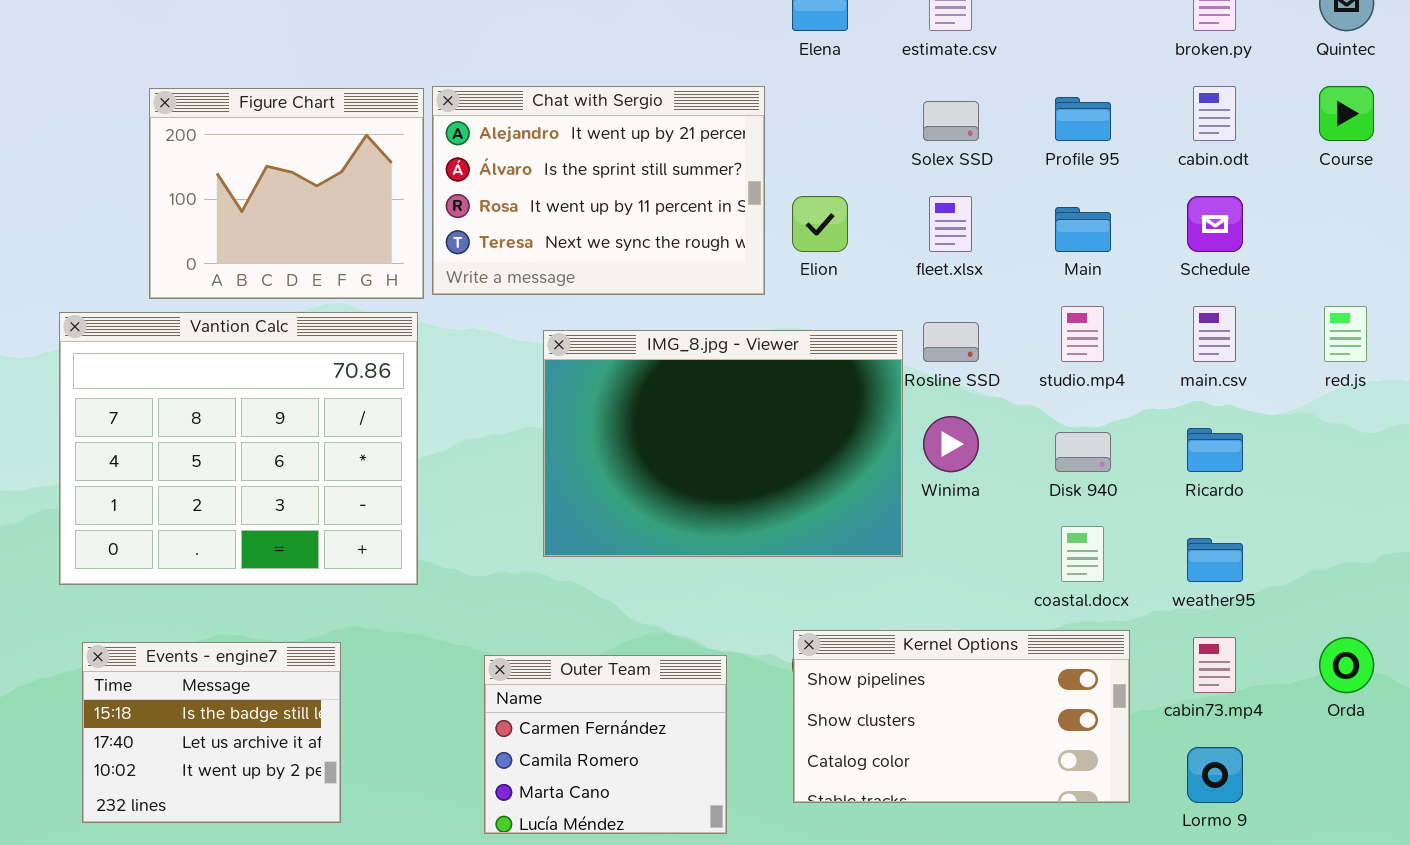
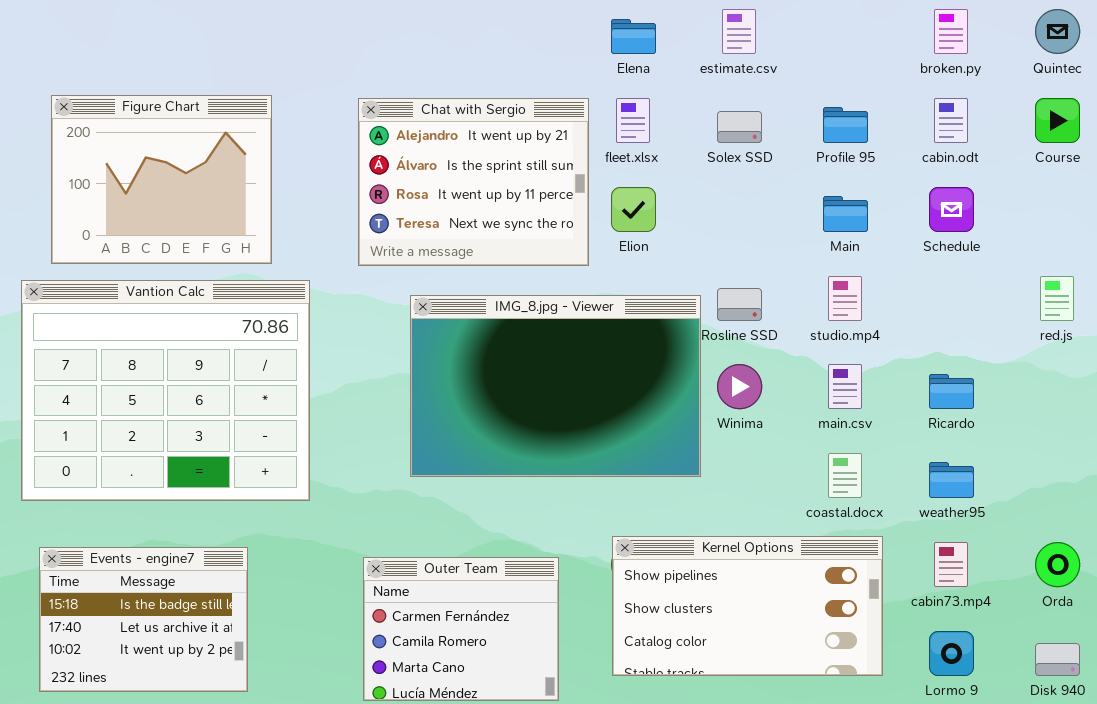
Chat with Sergio: [432,86,765,295] -> [358,98,589,266], resized
Figure Chart: [149,88,424,299] -> [51,95,272,264], moved
fleet.xlsx: [929,196,972,252] -> [616,98,650,143], moved
main.csv: [1193,306,1236,362] -> [828,364,862,409], moved
Disk 940: [1055,432,1111,472] -> [1035,643,1080,676], moved

